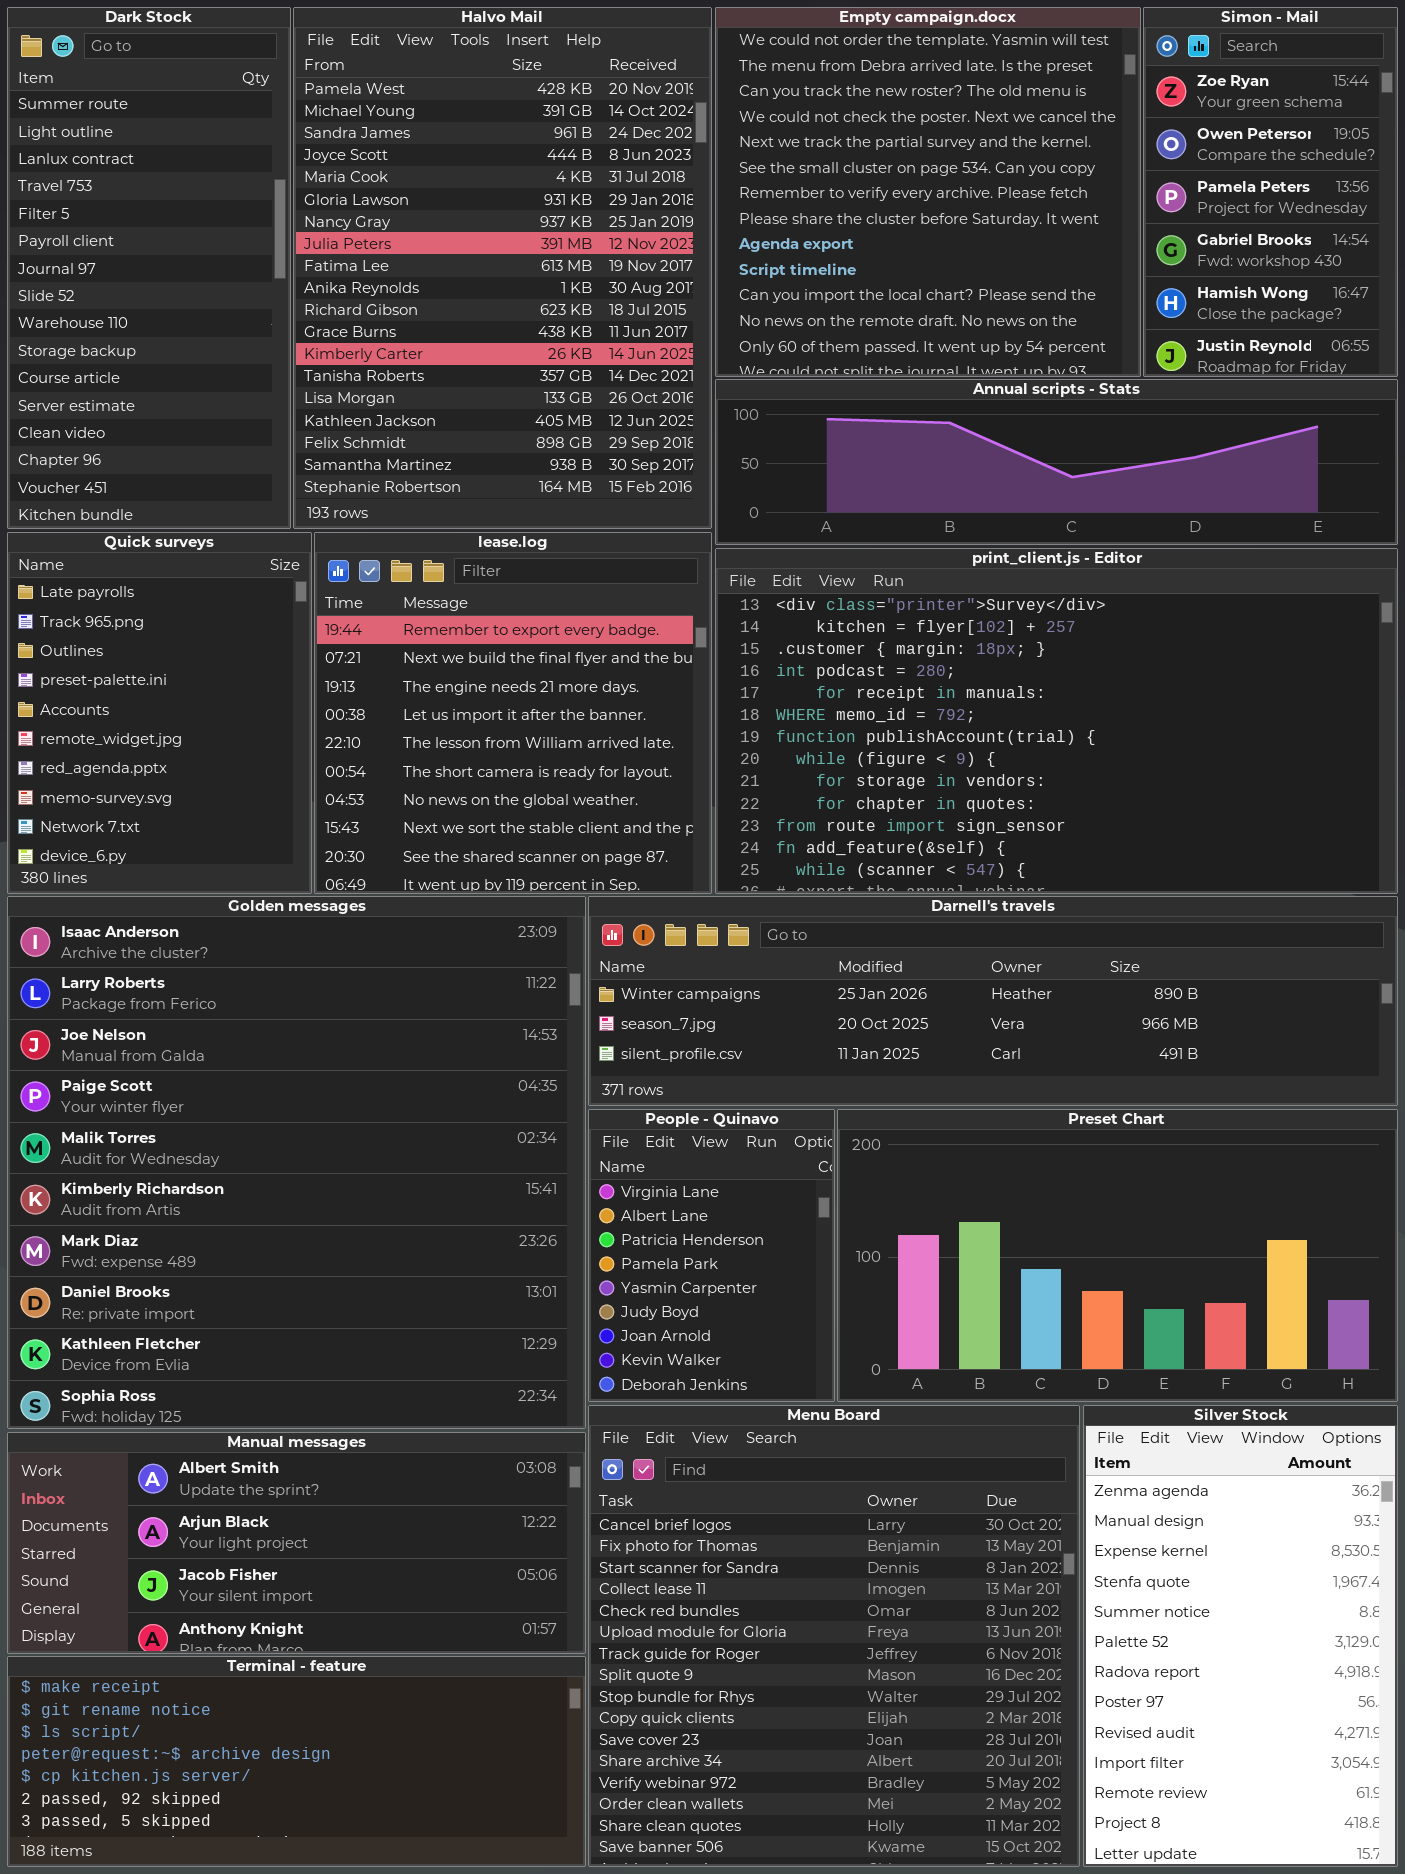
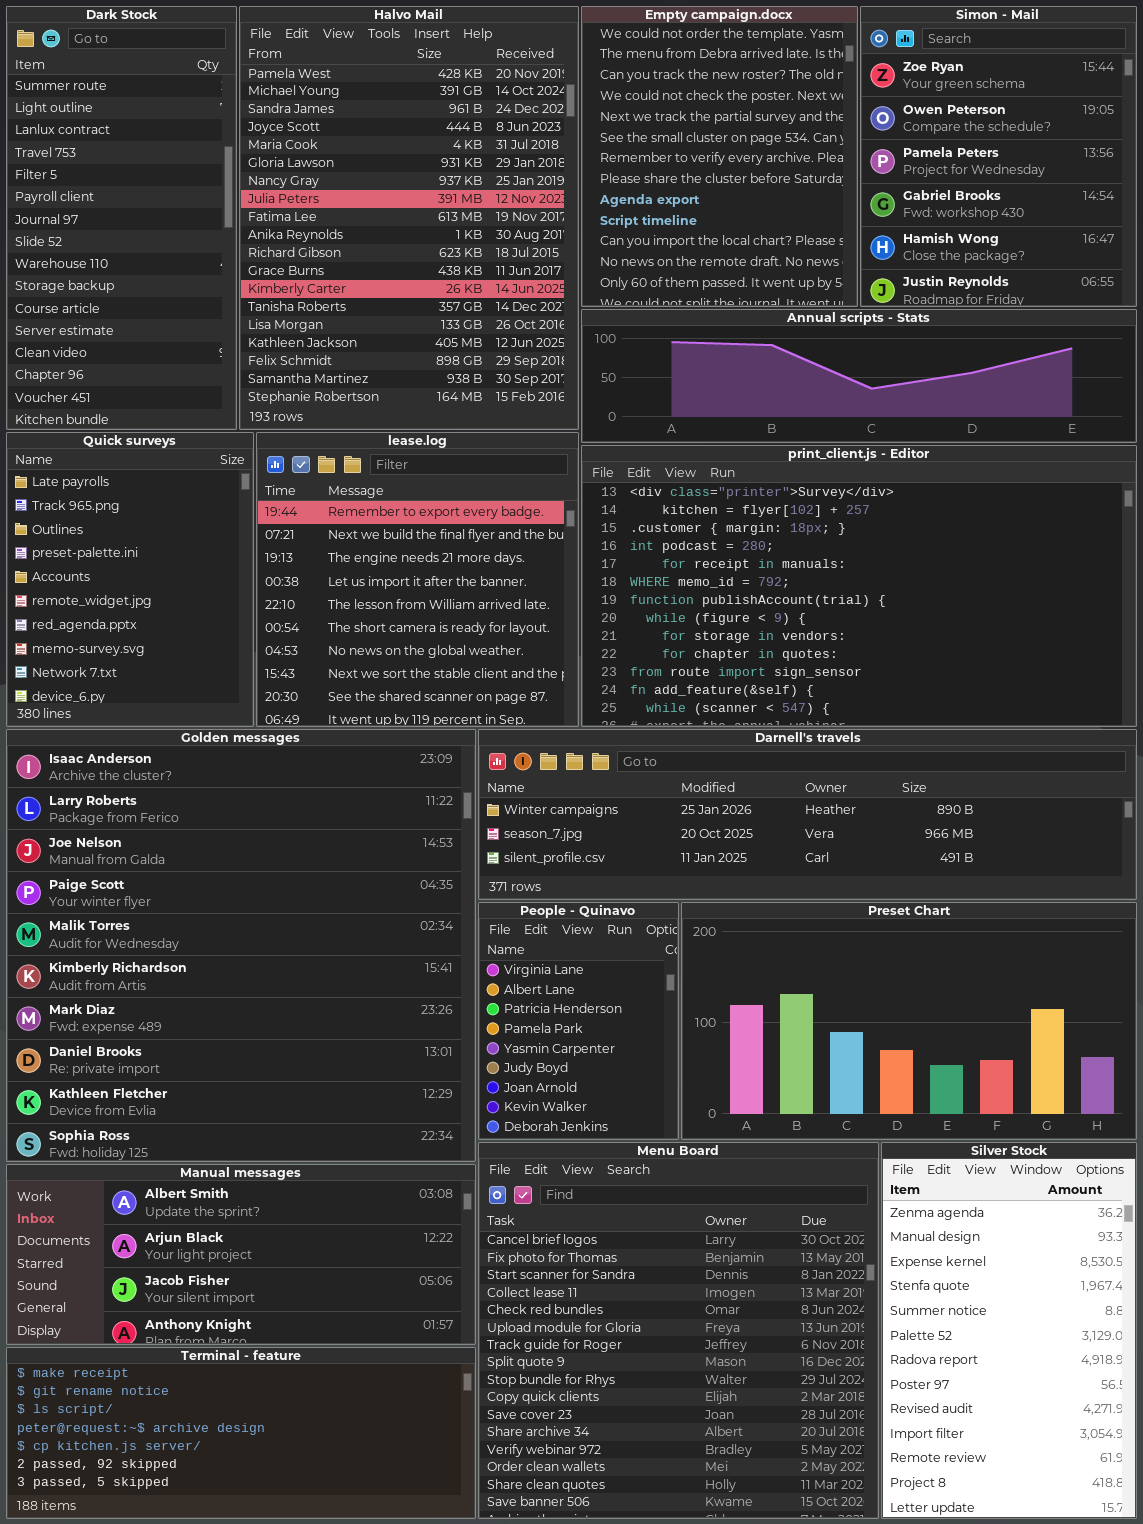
Empty campaign.docx: [715,7,1141,377] -> [581,6,858,307], resized
Simon - Mail: [1143,7,1398,377] -> [860,6,1137,307], resized

